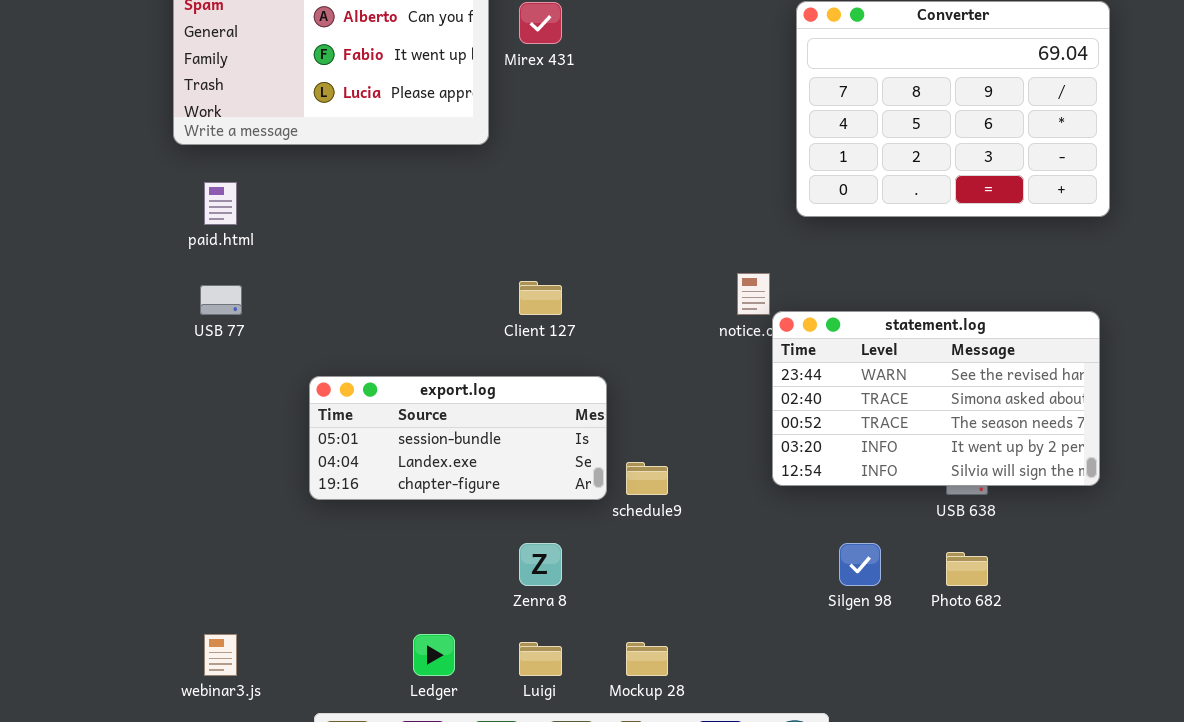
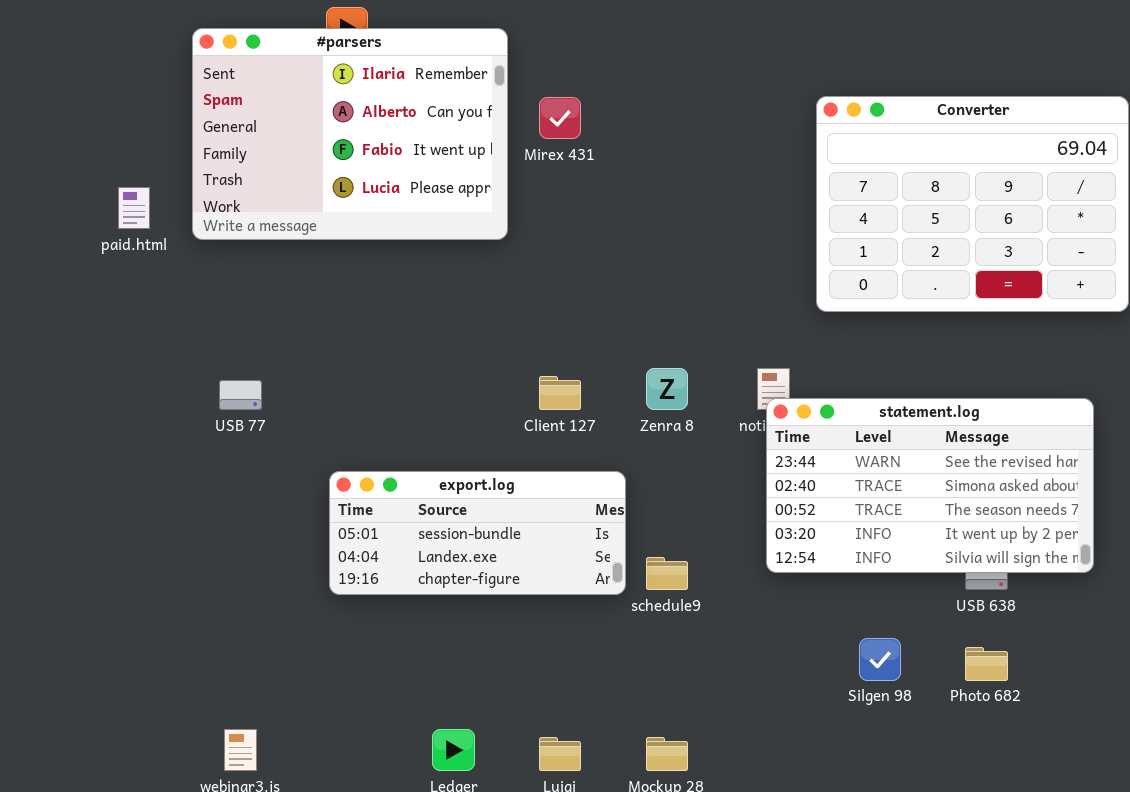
paid.html: [204,182,237,225] -> [118,187,150,229], moved
statement.log: [772,311,1100,486] -> [766,398,1094,573], moved
Zenra 8: [519,543,562,586] -> [646,368,688,410], moved

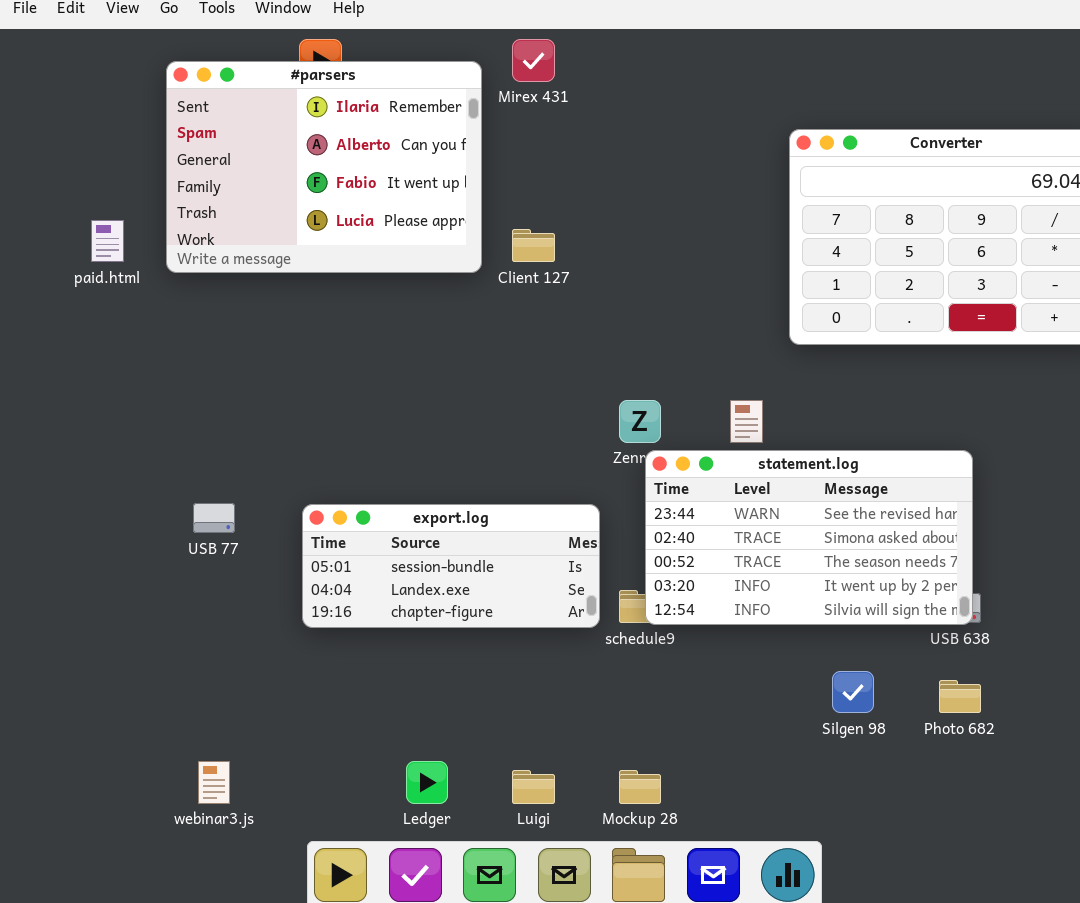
Mirex 431: [539,97,581,139] -> [512,39,555,82], moved
Client 127: [539,376,581,410] -> [512,229,555,262], moved
USB 77: [219,380,262,410] -> [193,503,235,533], moved
statement.log: [766,398,1094,573] -> [645,450,973,625], moved

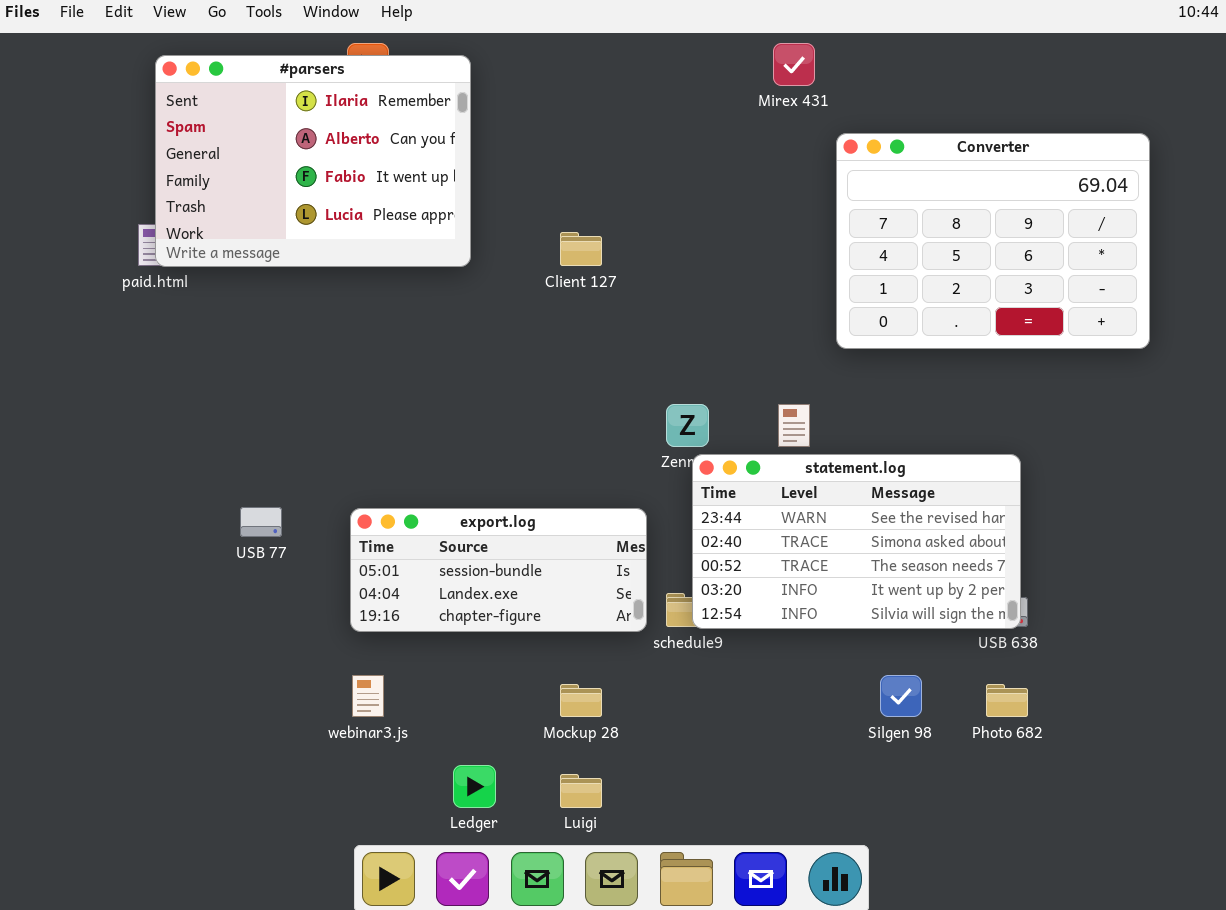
Mirex 431: [512,39,555,82] -> [773,43,815,86], moved
#parsers: [166,61,482,273] -> [155,55,471,267], moved
webinar3.js: [198,761,230,804] -> [352,675,384,717], moved
Mockup 28: [619,770,661,804] -> [560,684,602,717], moved

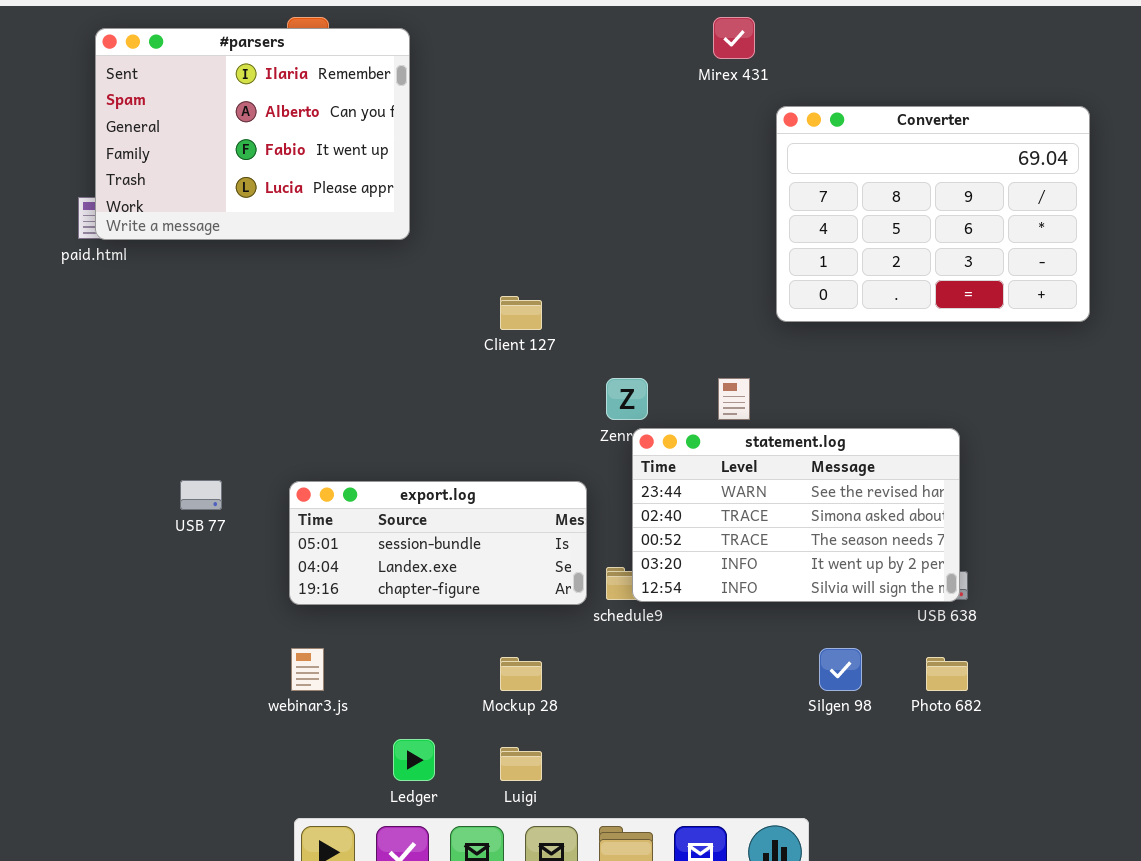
Client 127: [560,232,602,266] -> [500,296,542,330], moved

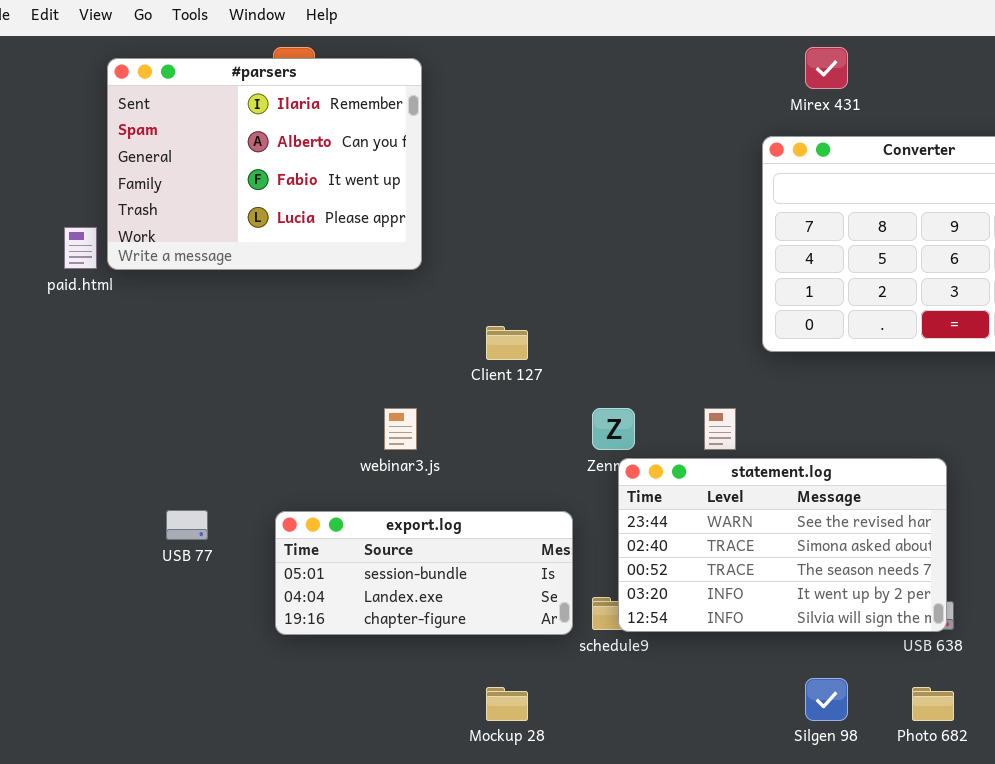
Mirex 431: [713,17,755,59] -> [805,47,848,89], moved
#parsers: [95,28,410,240] -> [107,58,422,270], moved
webinar3.js: [291,648,324,691] -> [384,408,417,450], moved

